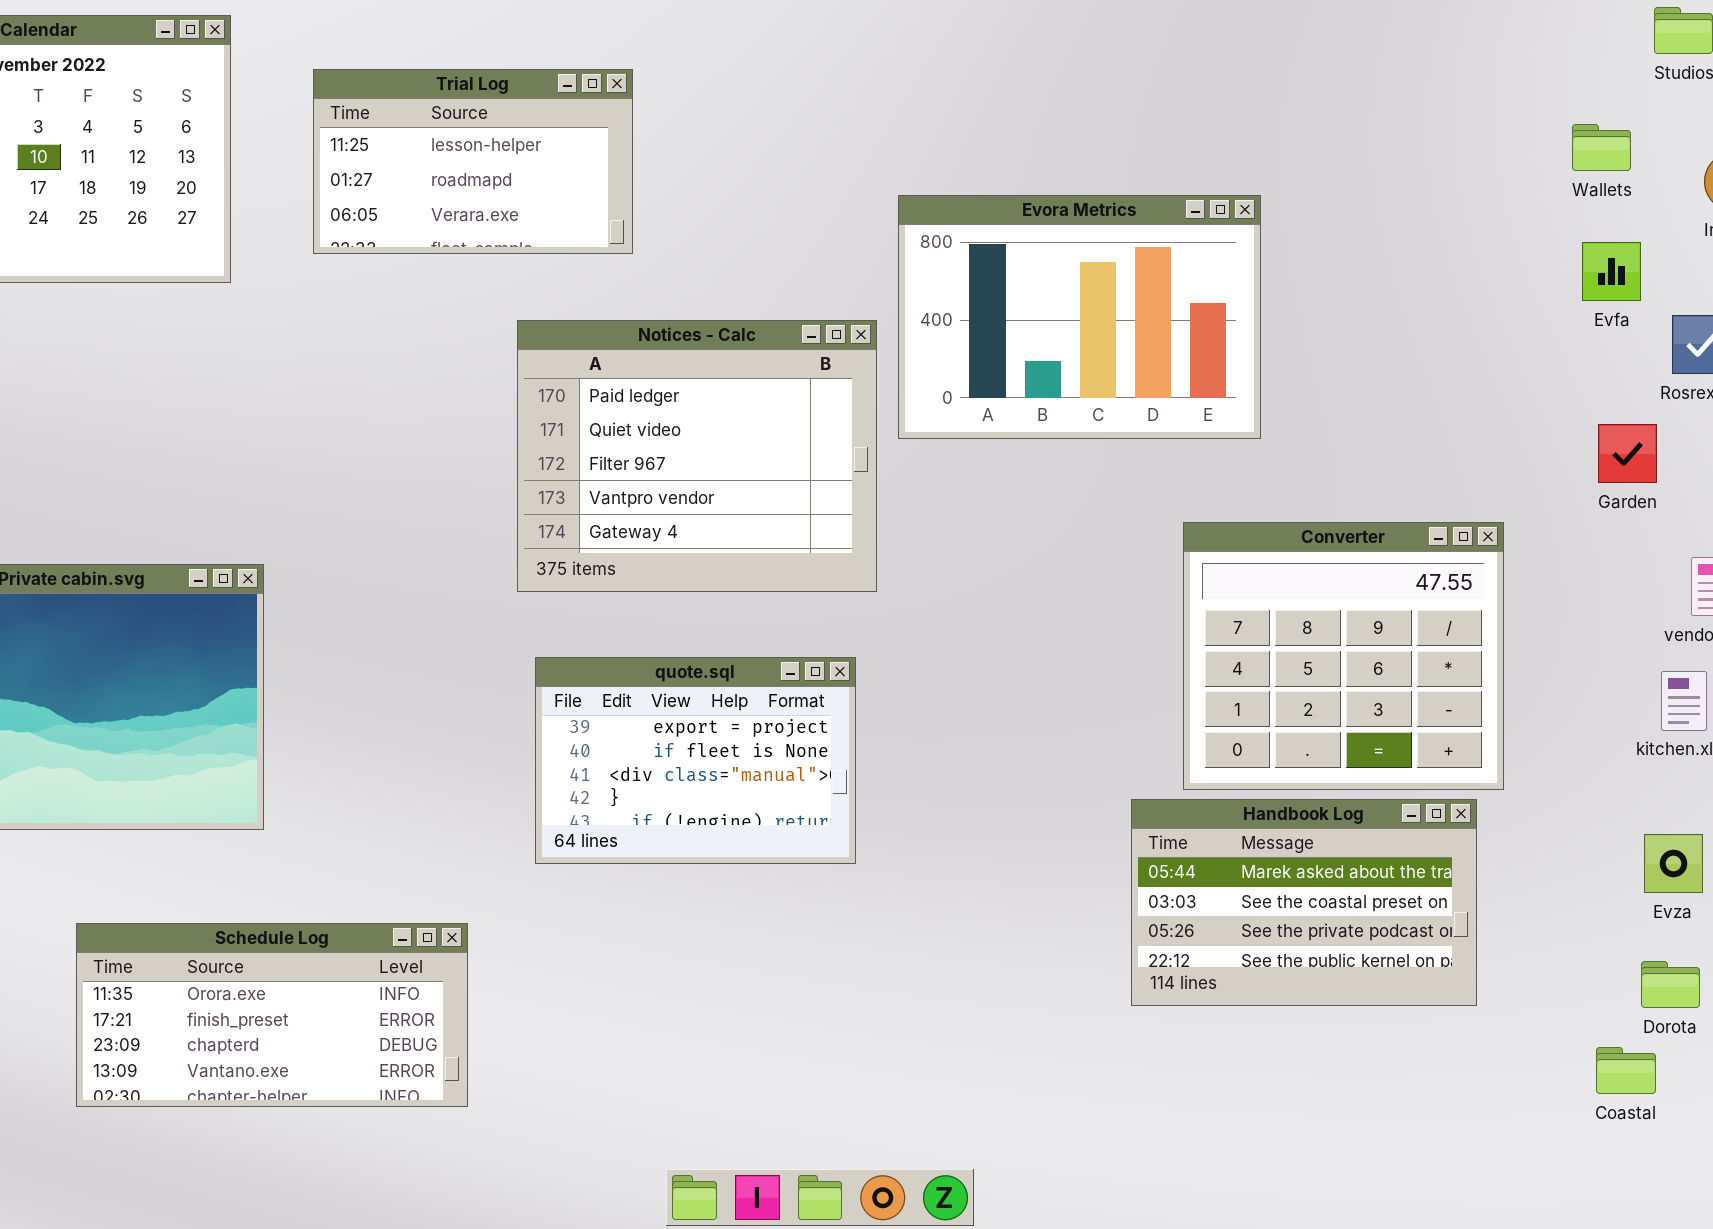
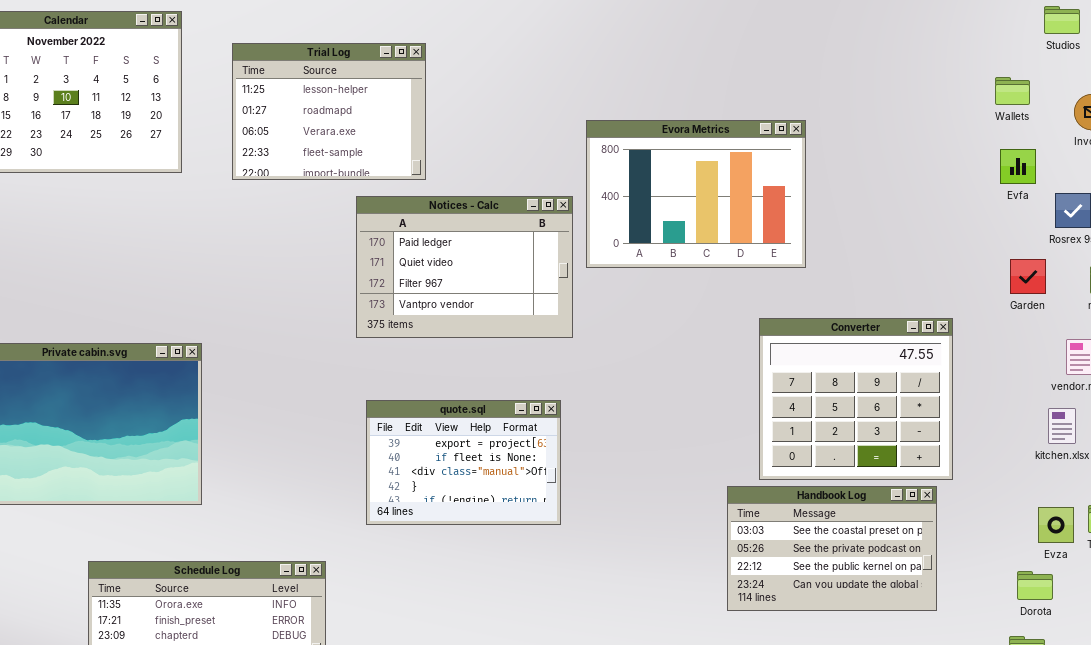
Trial Log: [313,69,633,254] -> [232,43,426,180], resized
Notices - Calc: [517,320,877,592] -> [356,196,573,338], resized
Handbook Log: [1131,799,1477,1006] -> [727,486,937,611], scrolled down 1 row
Dorota: [1641,961,1700,1008] -> [1017,571,1053,600], moved

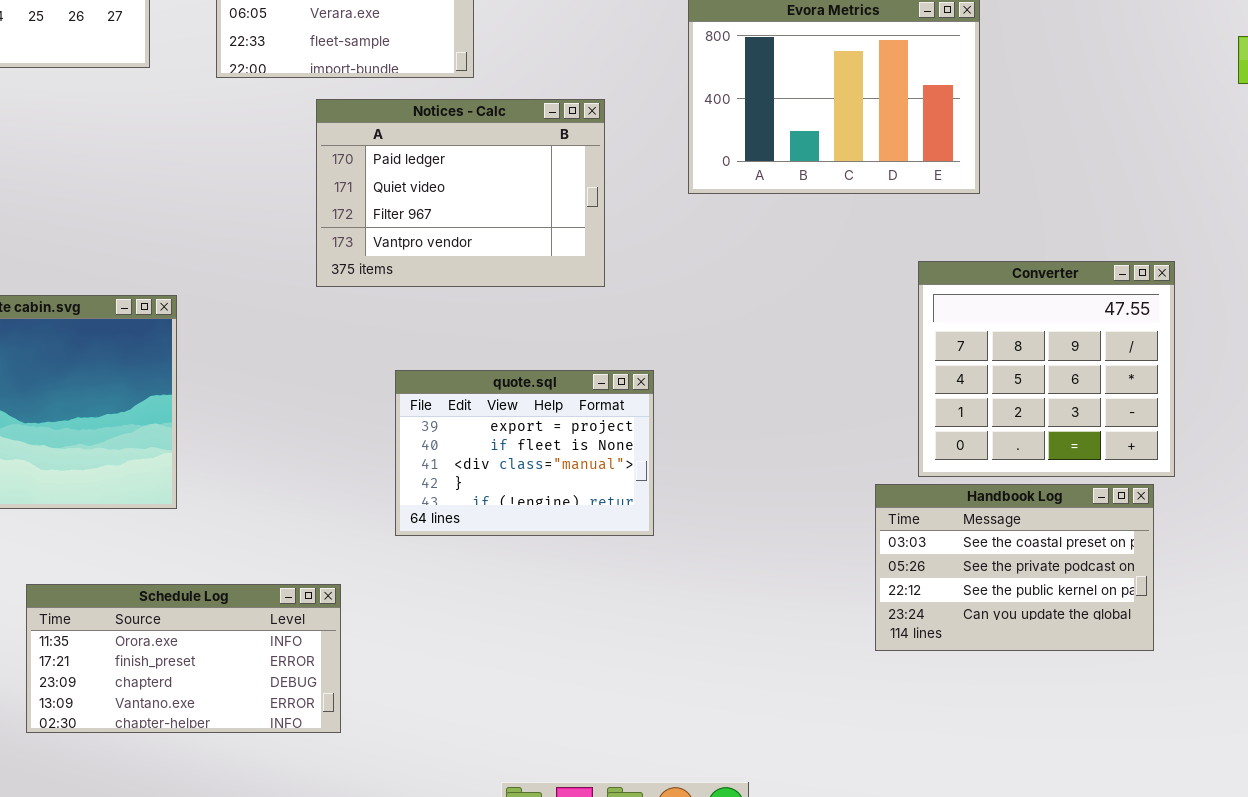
Notices - Calc: [356,196,573,338] -> [316,99,605,287], moved

